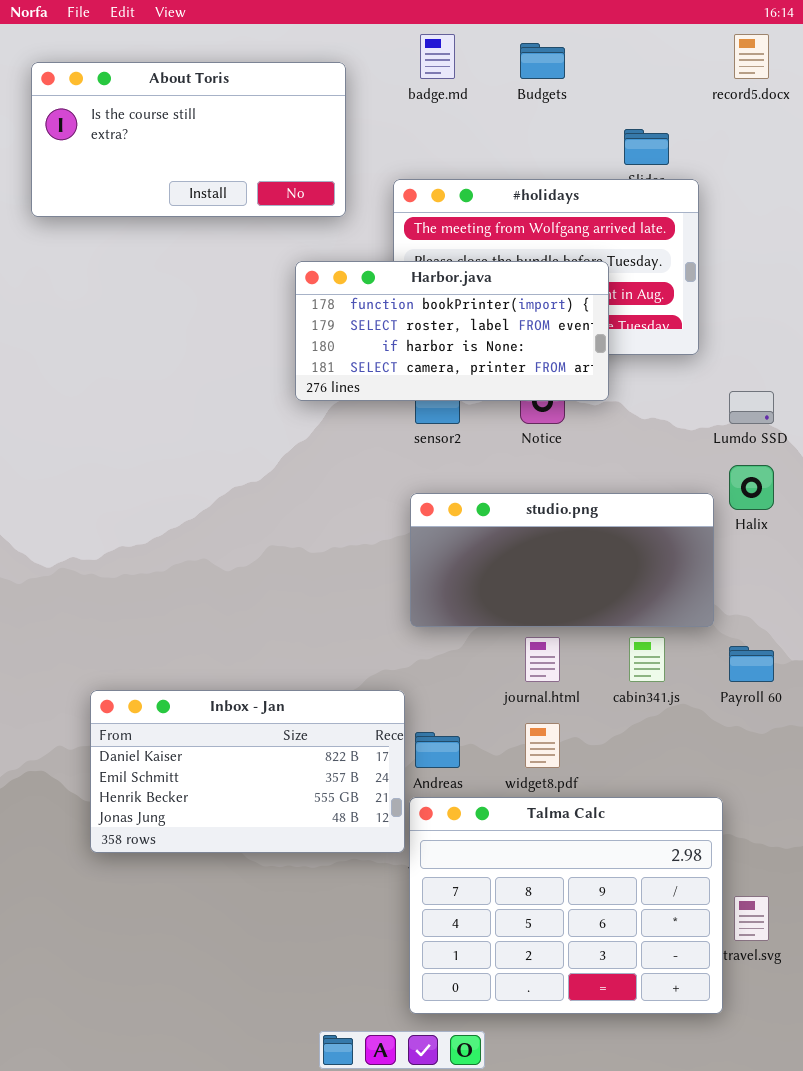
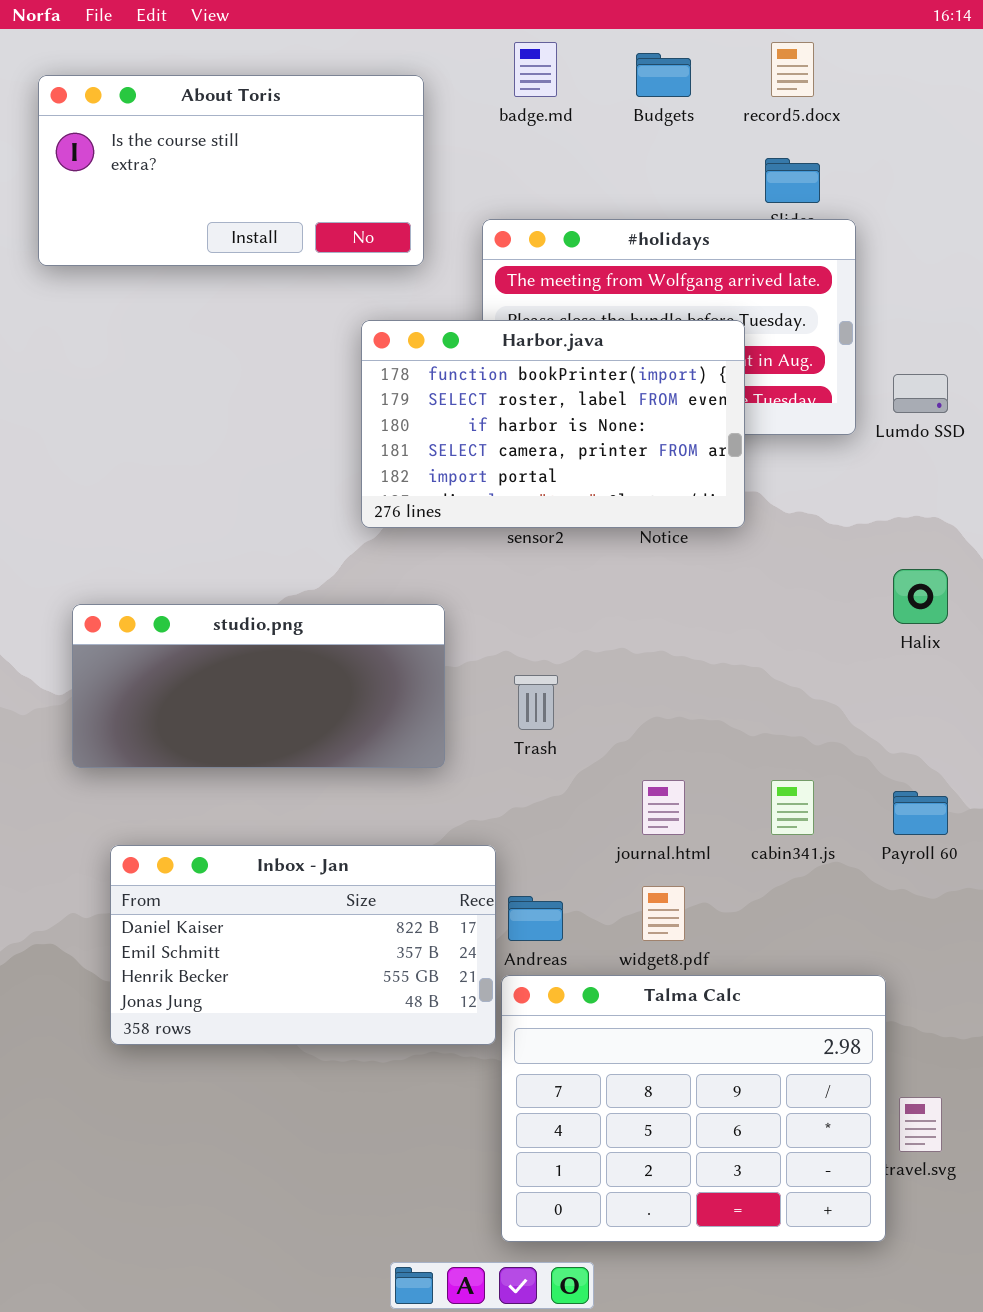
record5.docx: [734,34,769,79] -> [771,42,814,97], moved
Harbor.java: [295,261,609,401] -> [361,320,745,528], resized
Lumdo SSD: [729,391,774,424] -> [893,374,948,413], moved
studio.png: [410,493,714,627] -> [72,604,445,768], moved

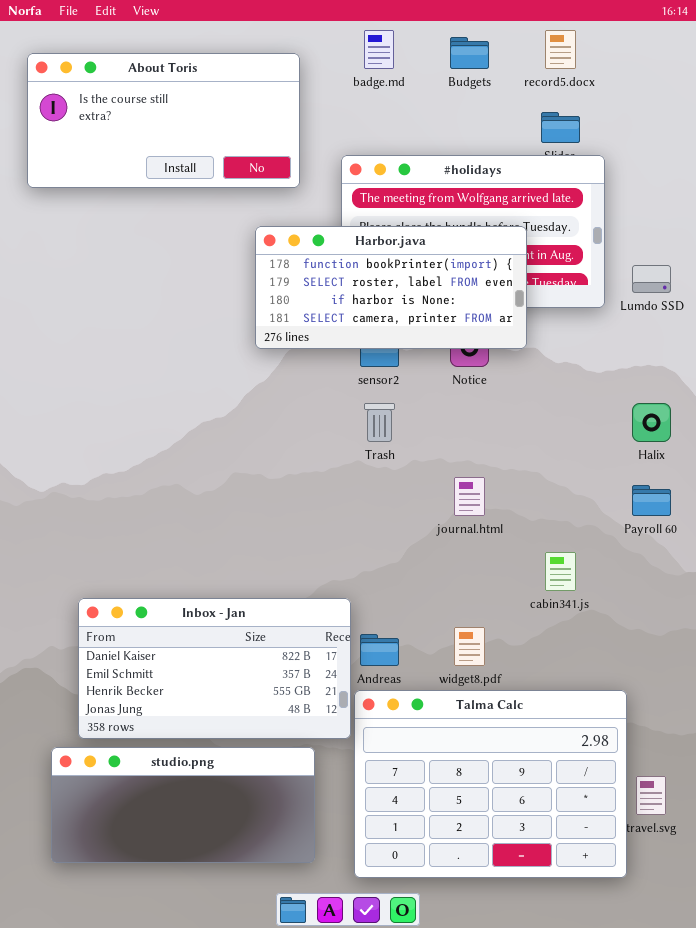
Harbor.java: [361,320,745,528] -> [255,226,527,349], resized
studio.png: [72,604,445,768] -> [51,747,315,863], moved
Trash: [514,675,558,730] -> [364,403,395,442], moved
journal.html: [642,780,685,835] -> [454,477,485,516], moved
Payroll 60: [893,791,948,835] -> [632,485,671,516], moved

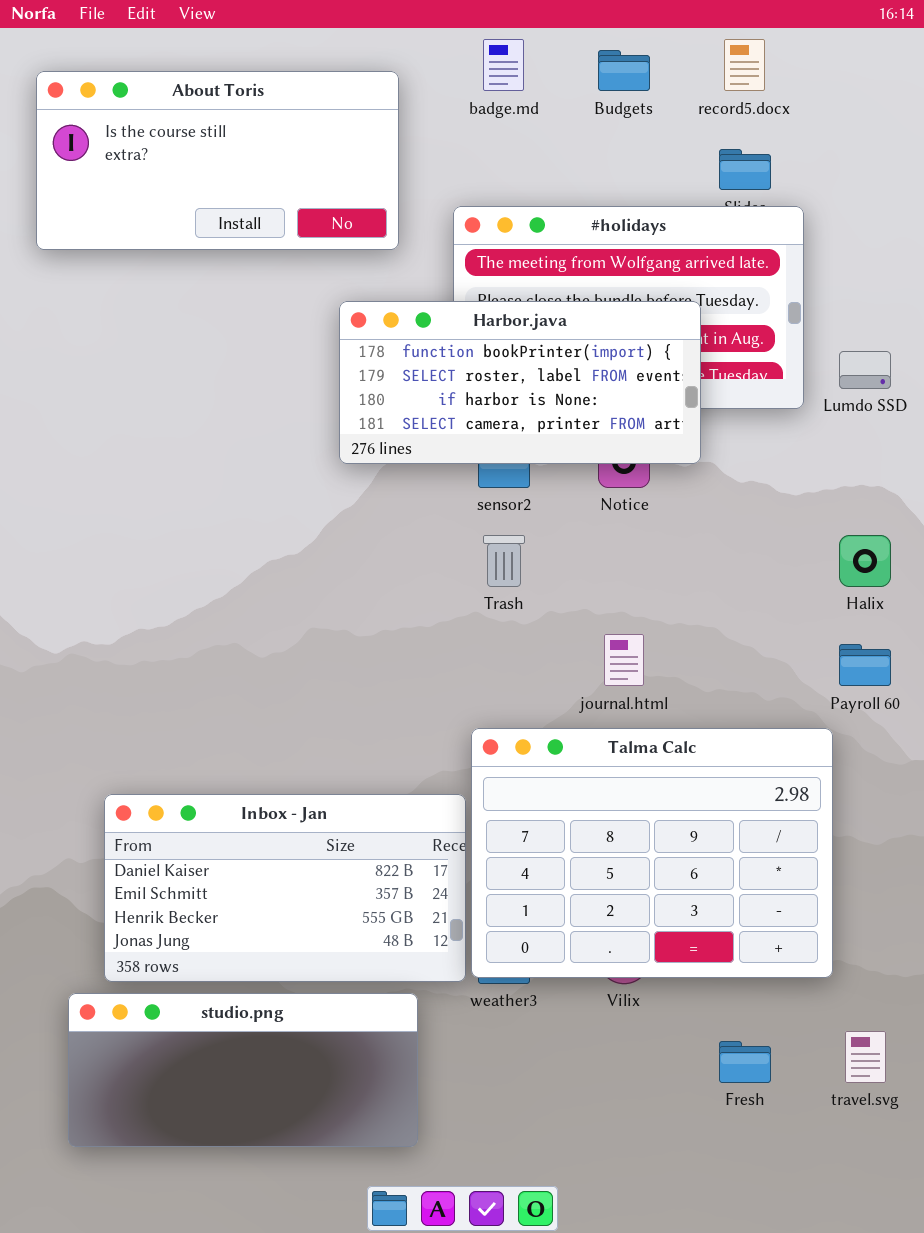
Talma Calc: [354,690,627,878] -> [471,728,833,978], moved

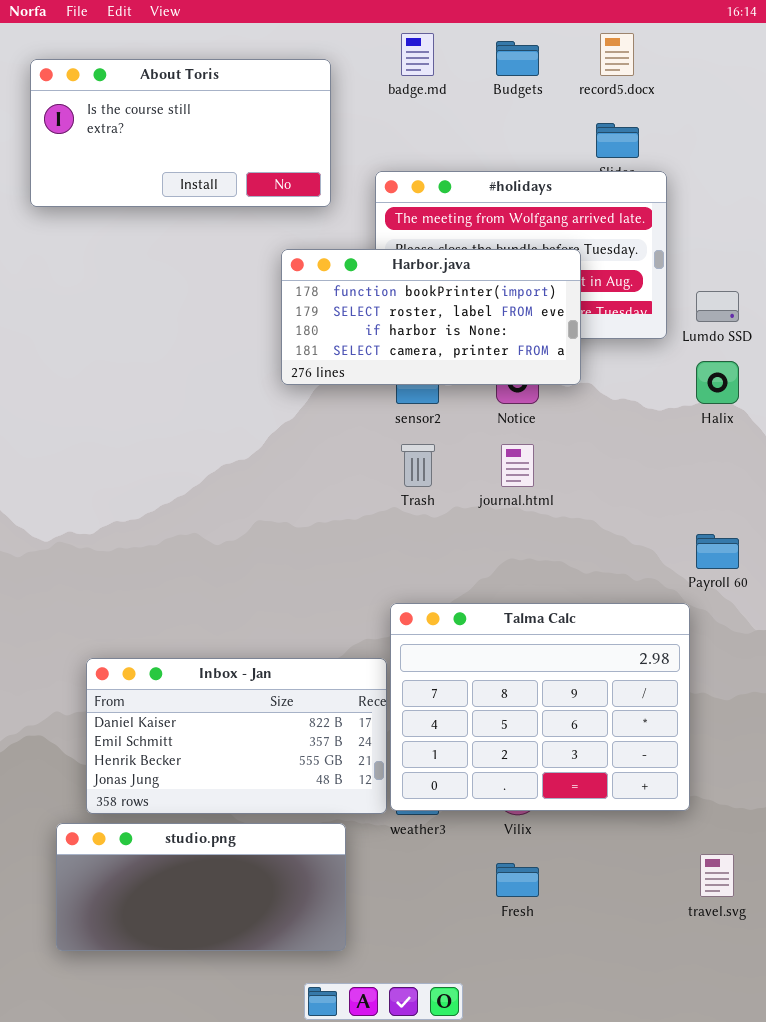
Halix: [839,535,891,587] -> [696,361,739,404], moved
journal.html: [604,634,644,686] -> [501,444,534,487], moved
Fresh: [719,1041,771,1083] -> [496,863,539,897], moved

